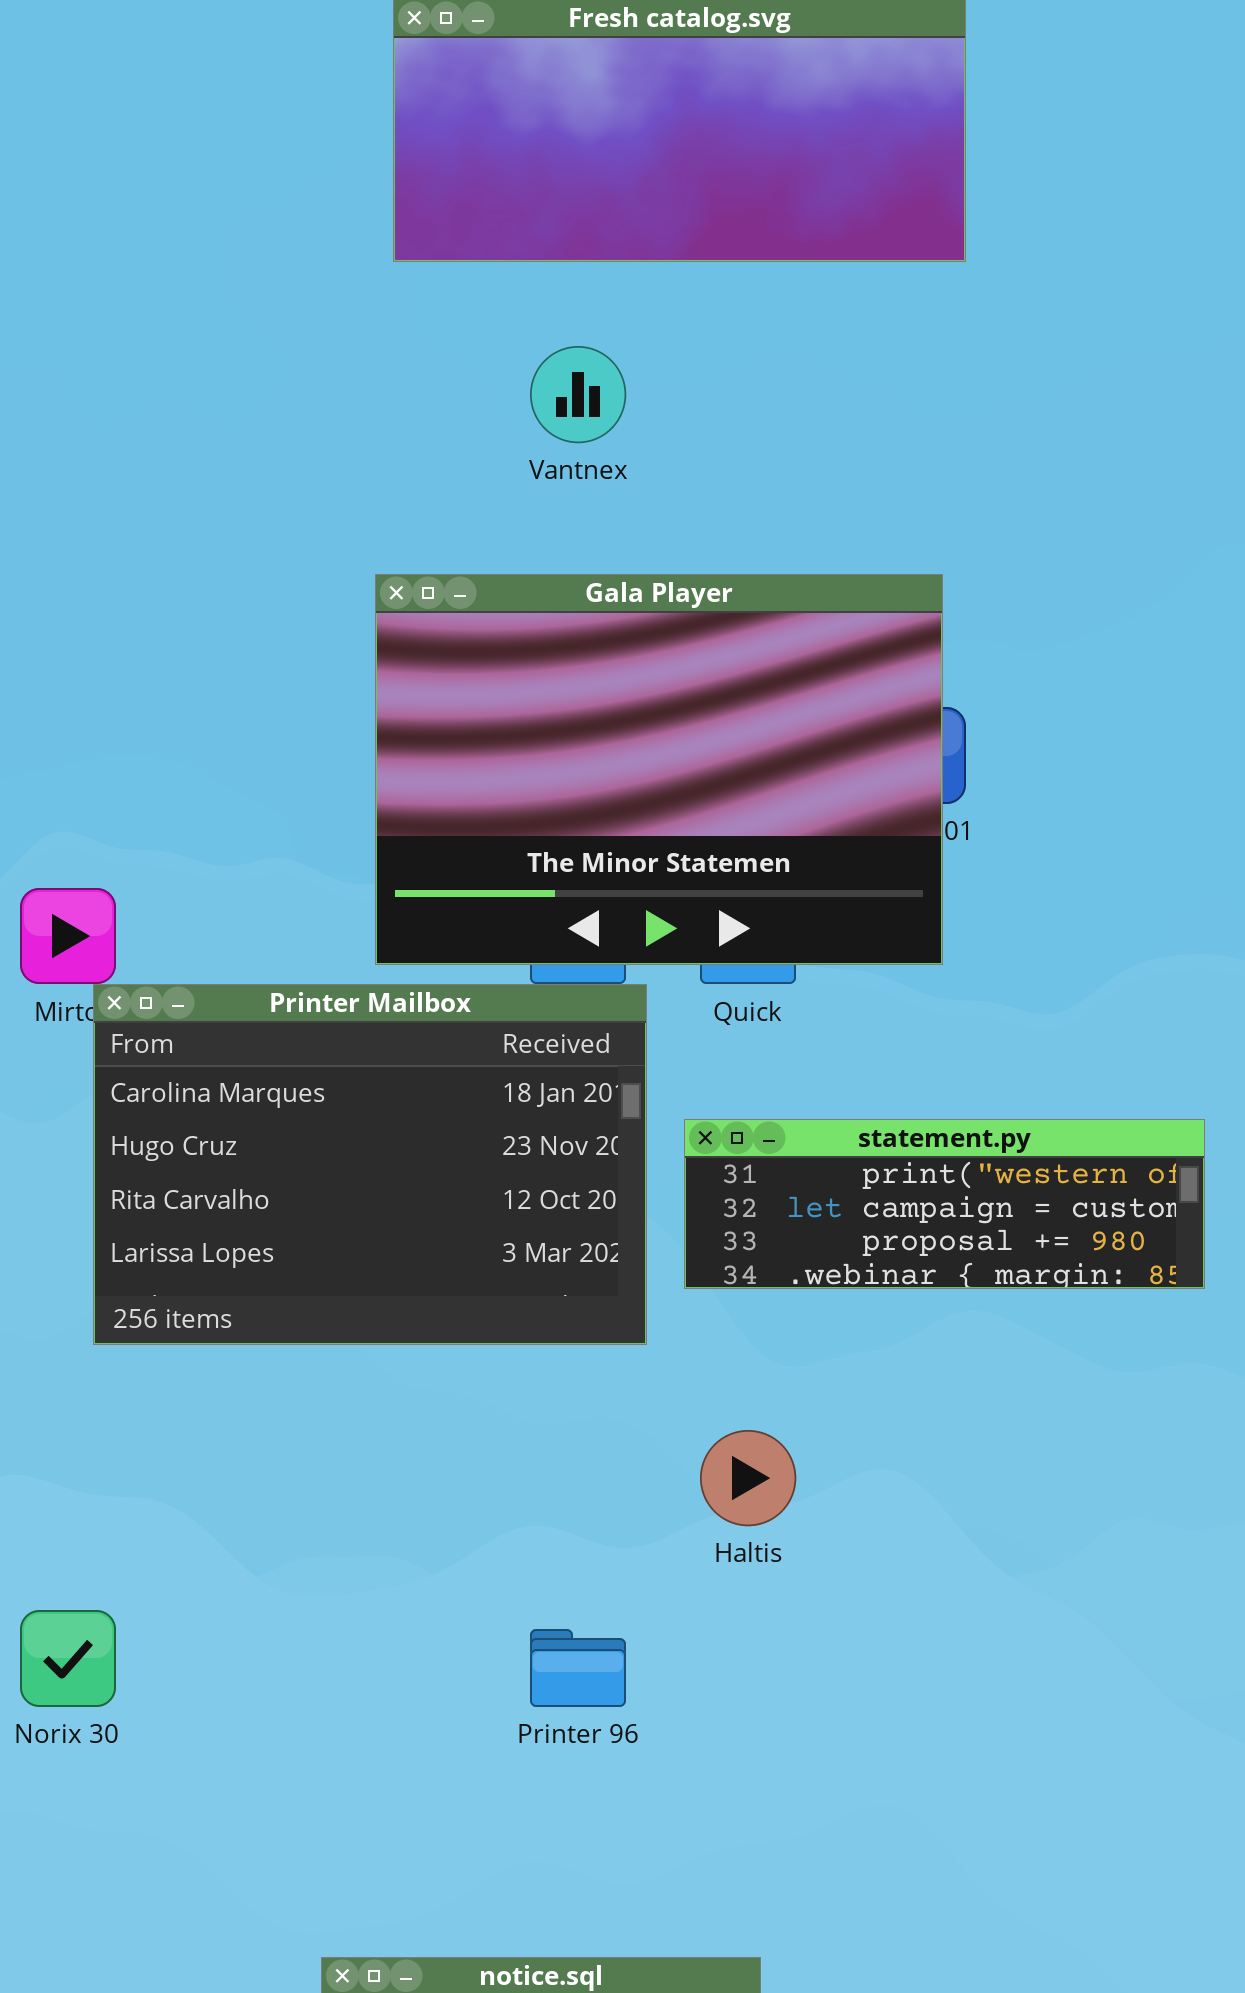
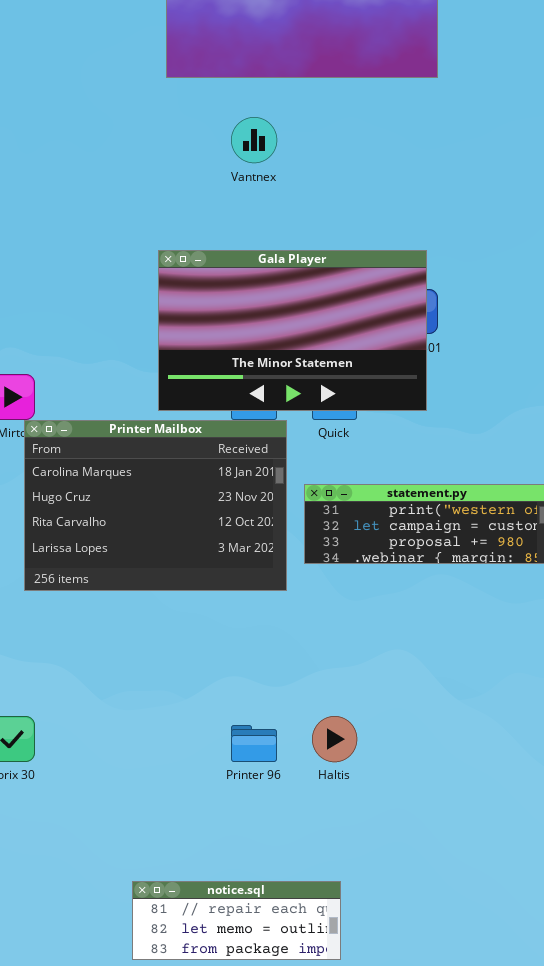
Gala Player: [375,574,943,965] -> [158,250,427,411], resized
Haltis: [700,1430,796,1526] -> [312,716,357,762], moved

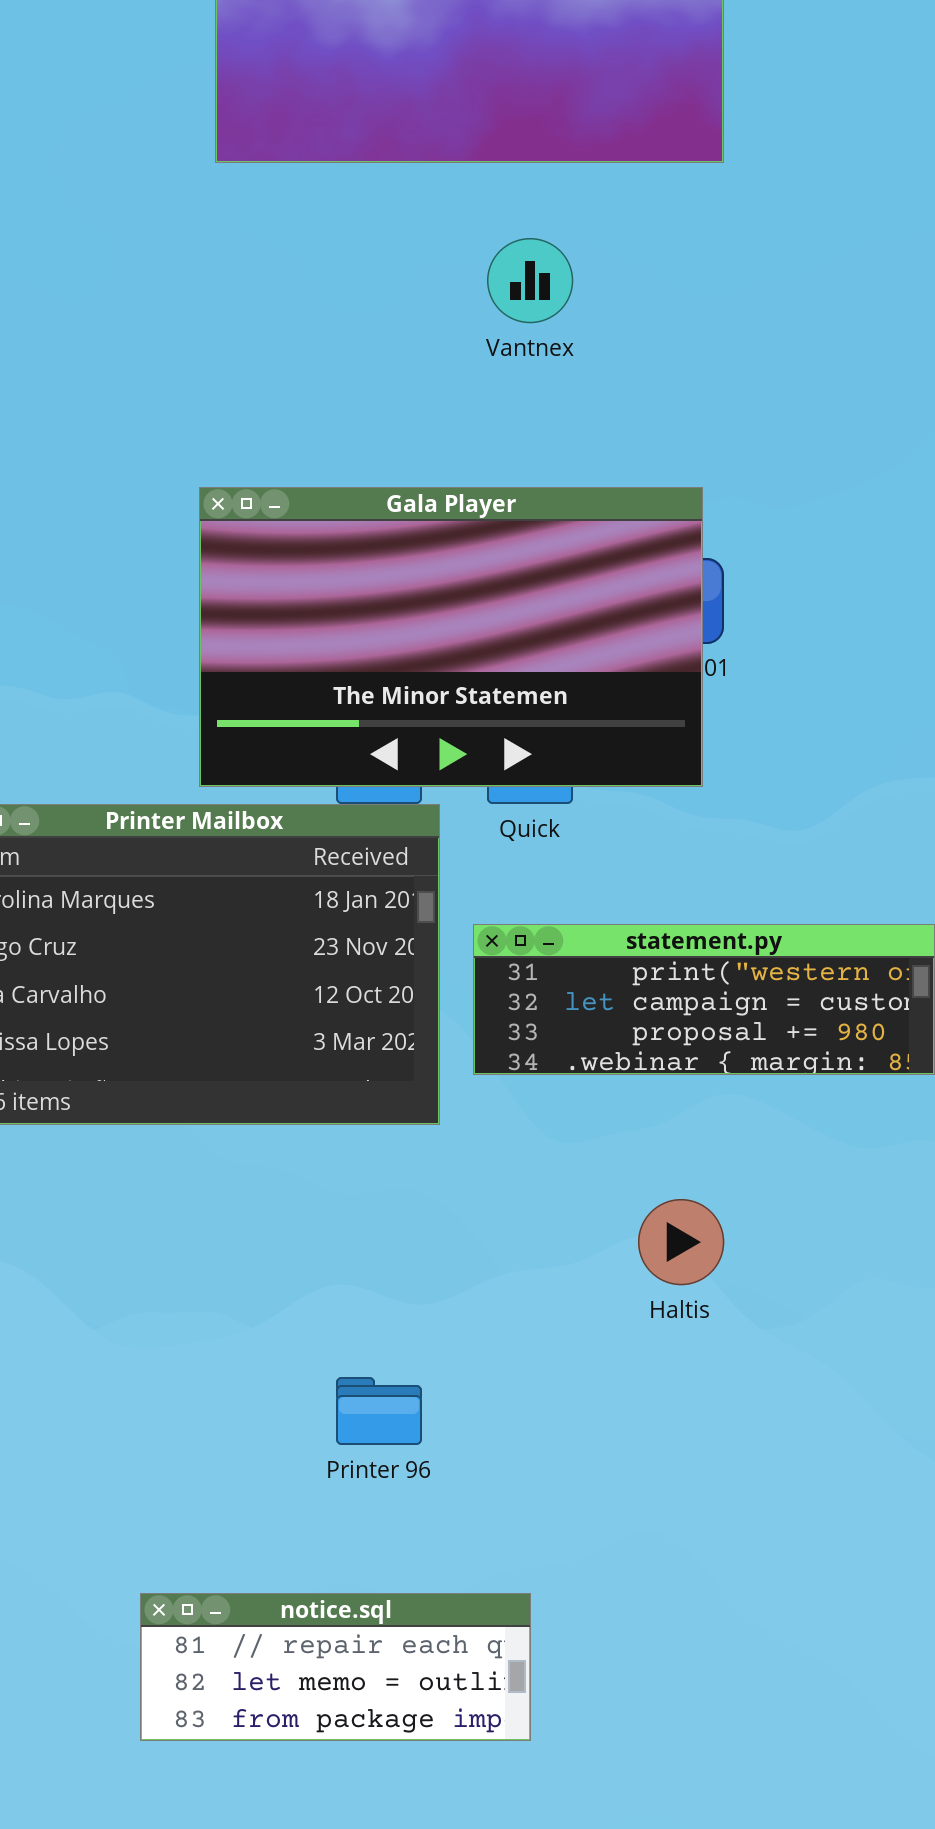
Vantnex: [231,117,277,163] -> [487,238,573,323], moved
Haltis: [312,716,357,762] -> [638,1199,724,1285], moved
notice.sql: [132,881,341,960] -> [140,1593,531,1741], moved

